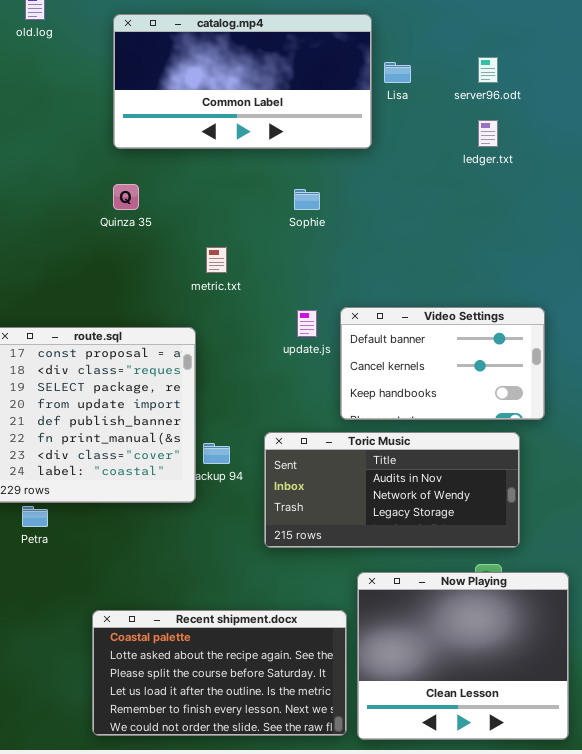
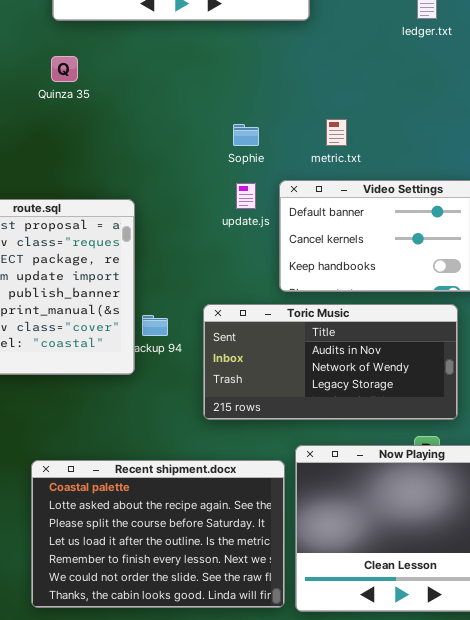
Sophie: [294,189,320,210] -> [233,124,259,146], moved
metric.txt: [206,247,227,273] -> [326,119,347,146], moved
Recent shipment.docx: [92,610,347,736] -> [31,460,285,608], resized

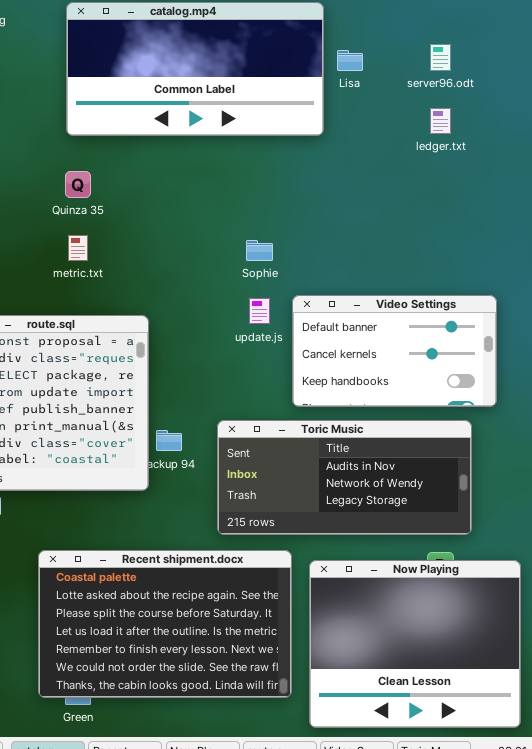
metric.txt: [326,119,347,146] -> [68,235,88,261], moved
Recent shipment.docx: [31,460,285,608] -> [38,550,292,698], moved

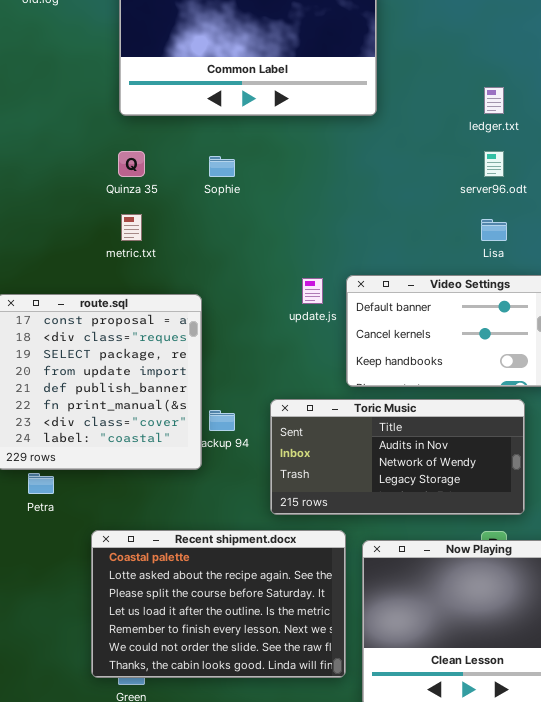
server96.odt: [430,44,451,71] -> [484,151,504,177], moved
Lisa: [337,50,363,71] -> [481,219,507,241], moved
Sophie: [246,240,273,261] -> [209,156,235,177], moved

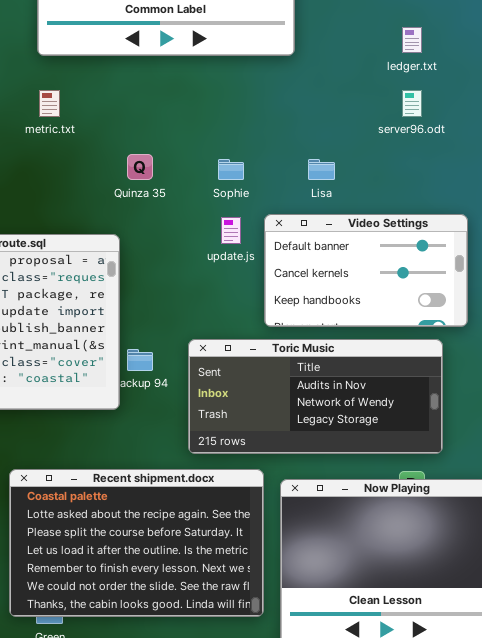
Quinza 35: [118,151,145,177] -> [127,154,153,180], moved
Sophie: [209,156,235,177] -> [218,159,244,180], moved
metric.txt: [121,214,142,241] -> [39,90,60,117], moved
Lisa: [481,219,507,241] -> [308,159,335,180], moved

